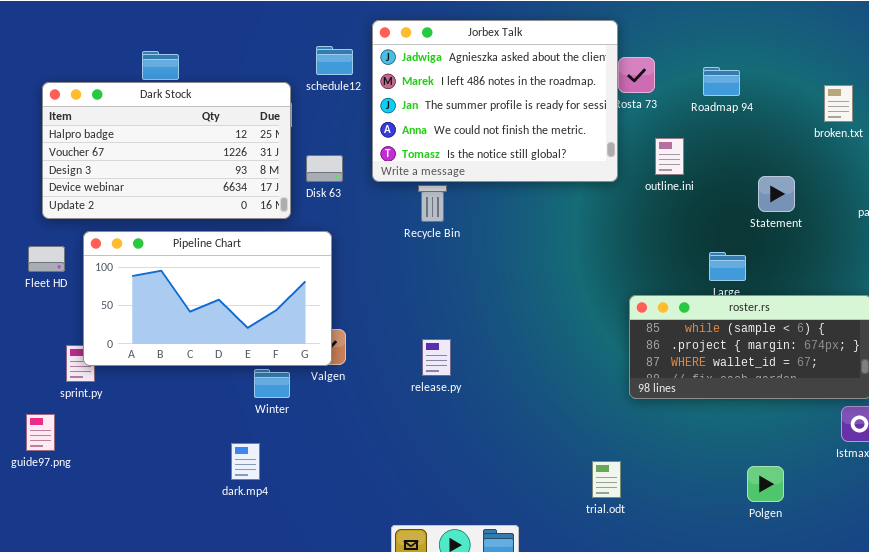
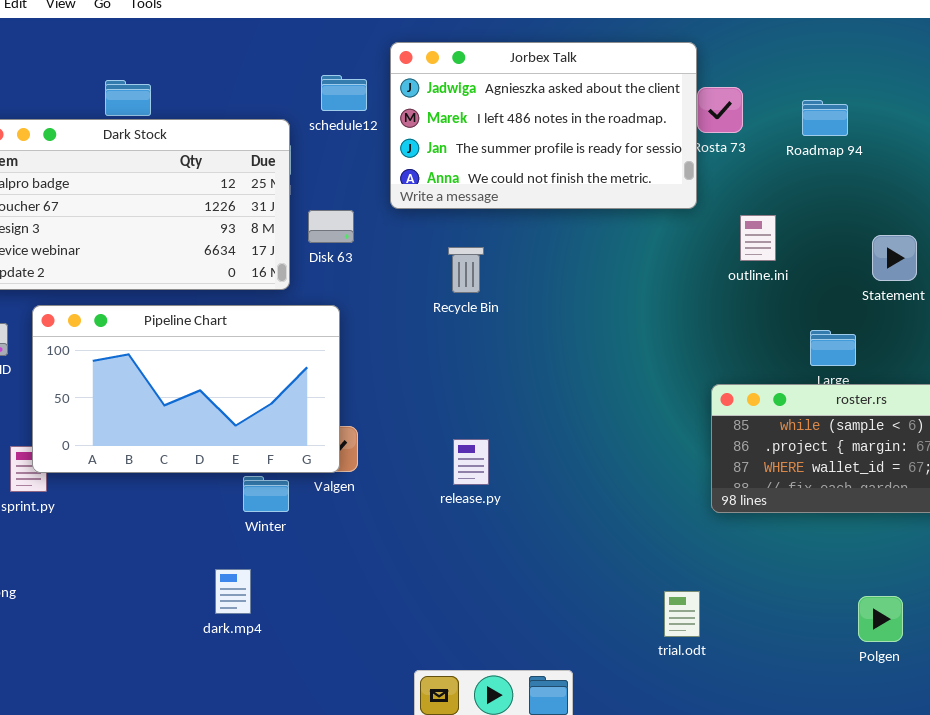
Jorbex Talk: [372,20,618,182] -> [390,42,697,209], resized
outline.ini: [655,138,684,175] -> [740,215,776,261], moved

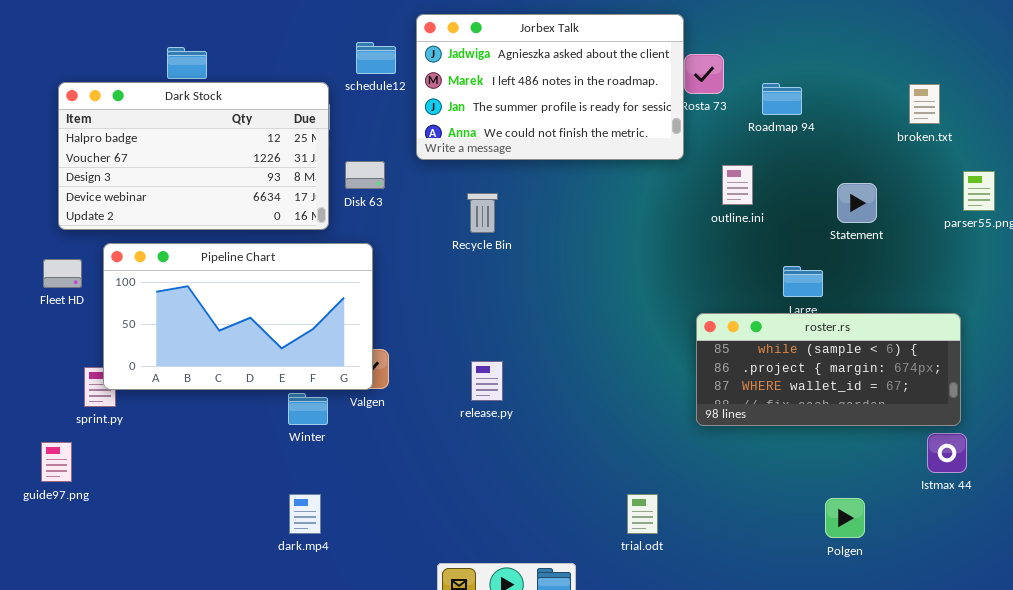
Roadmap 94: [802,100,848,136] -> [762,83,802,115], moved
dark.mp4: [215,569,251,614] -> [289,494,321,534], moved
trial.odt: [664,591,700,637] -> [627,494,658,534], moved

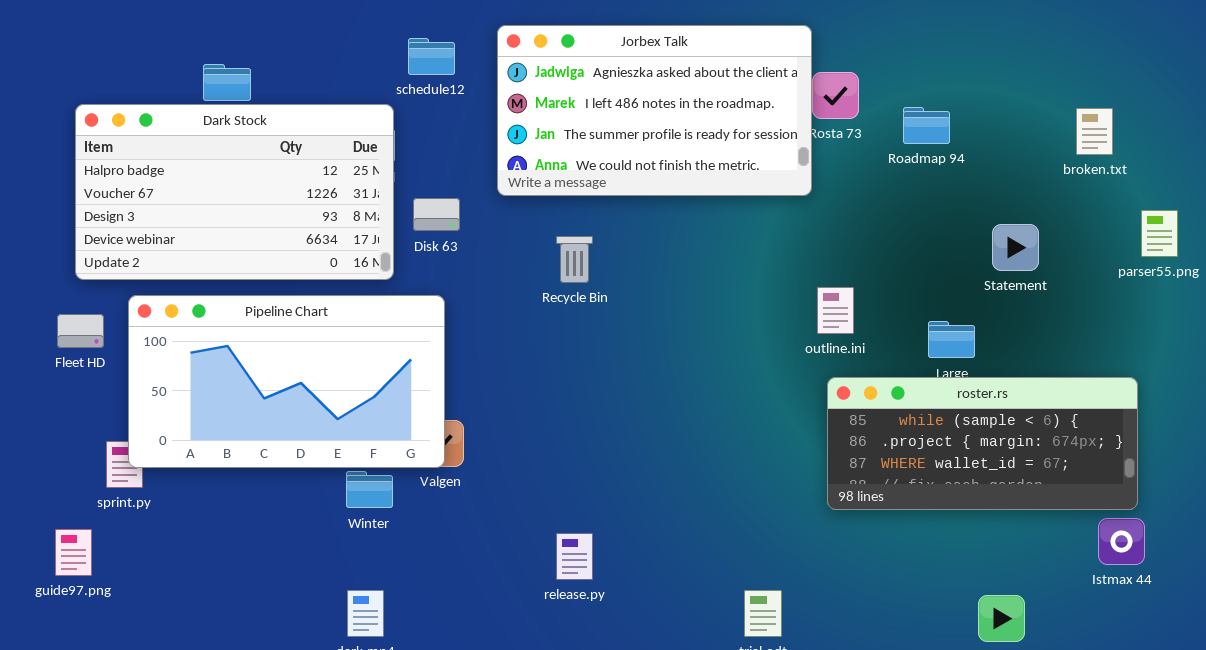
schedule12: [356,42,396,74] -> [408,38,455,75], moved
outline.ini: [722,165,753,205] -> [817,287,854,334], moved
release.py: [471,361,503,401] -> [556,533,593,580], moved

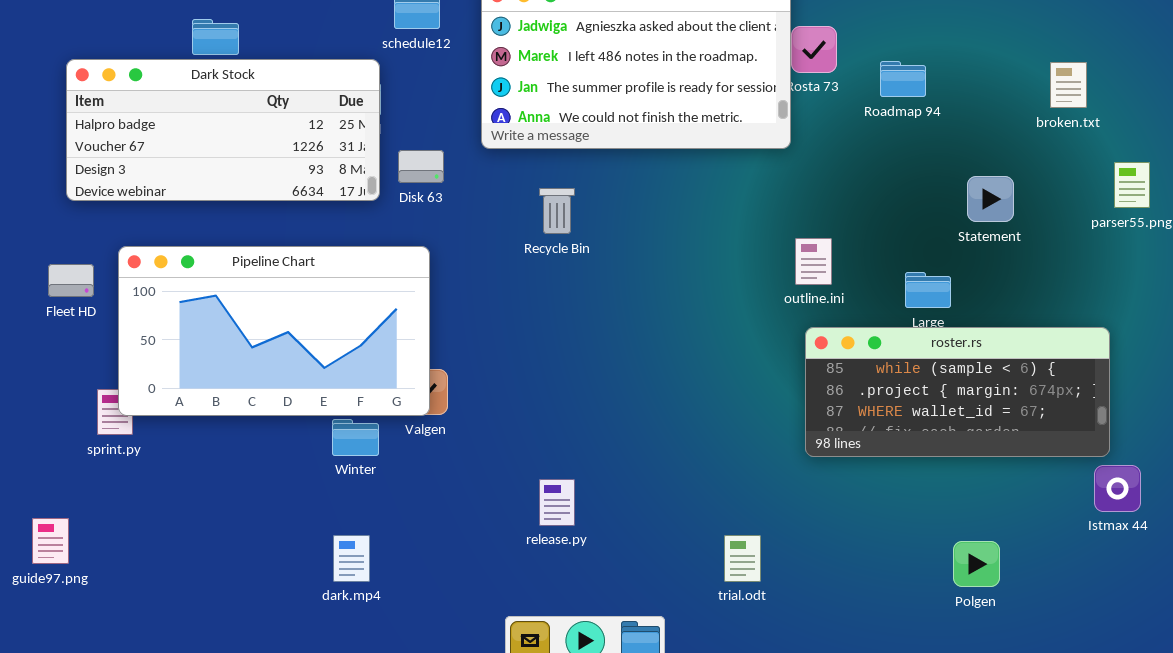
Dark Stock: [75,104,394,280] -> [66,59,380,201], resized
Istmax 44: [1098,518,1145,565] -> [1094,465,1141,512], moved
guide97.png: [55,529,92,576] -> [32,518,69,564], moved

